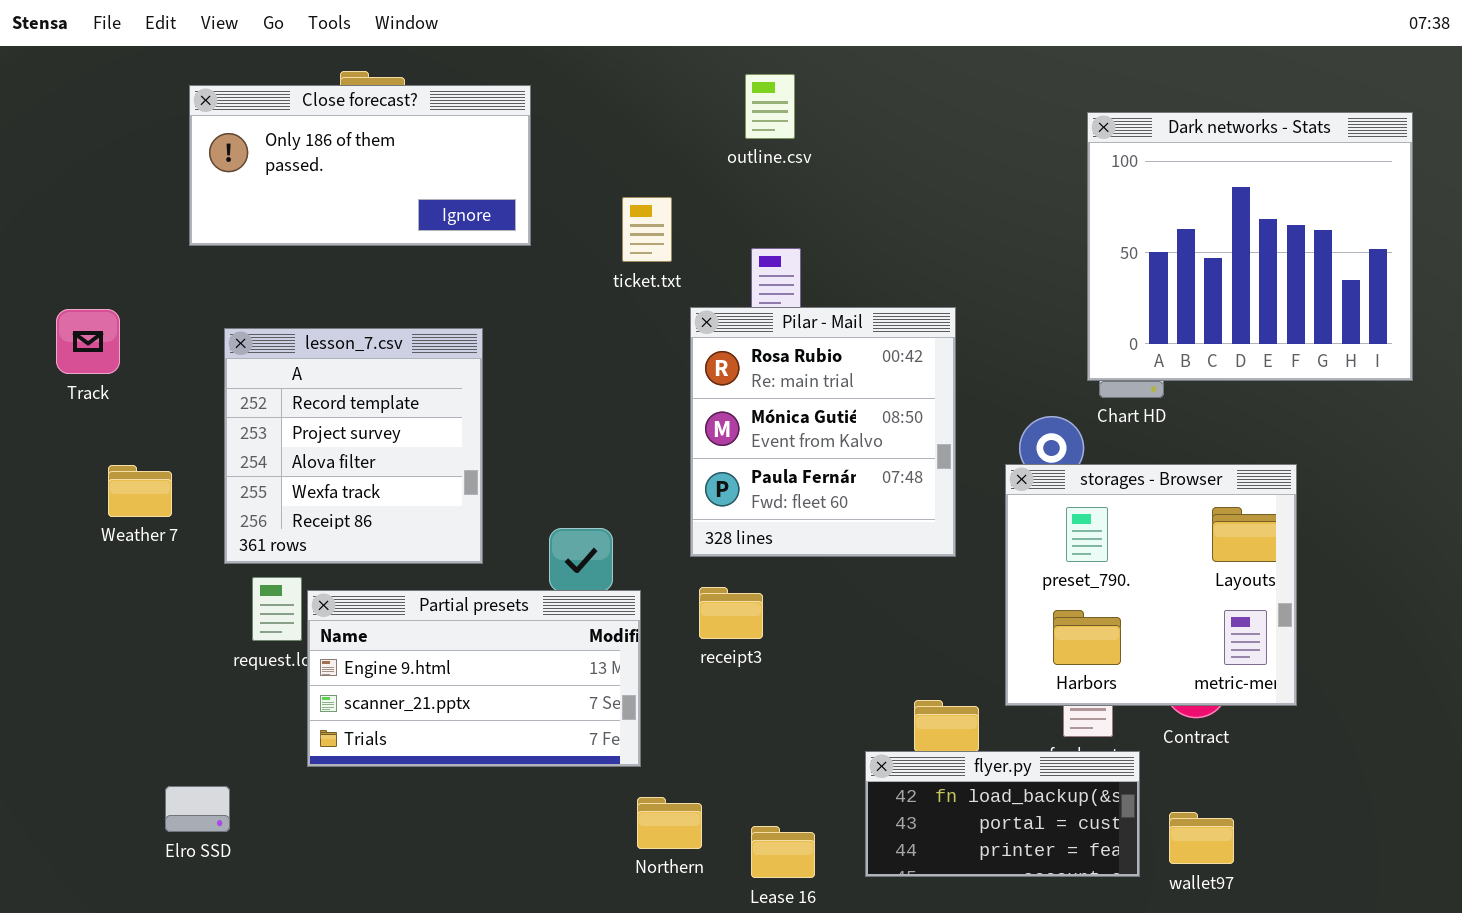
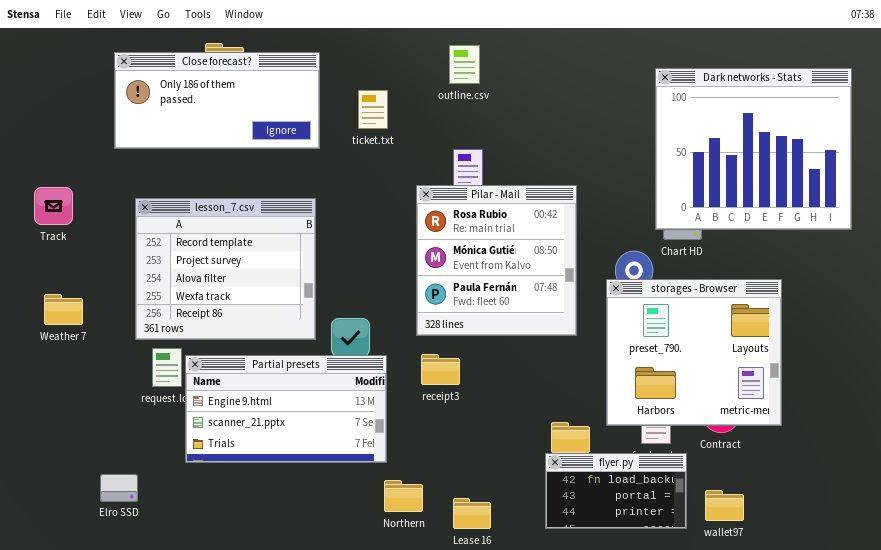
ticket.txt: [622,197,672,262] -> [358,90,388,129], moved
lesson_7.csv: [224,328,483,564] -> [135,198,316,340], resized
Weather 7: [108,465,172,517] -> [44,294,83,325], moved
flyer.py: [865,751,1140,877] -> [545,453,687,529], resized

